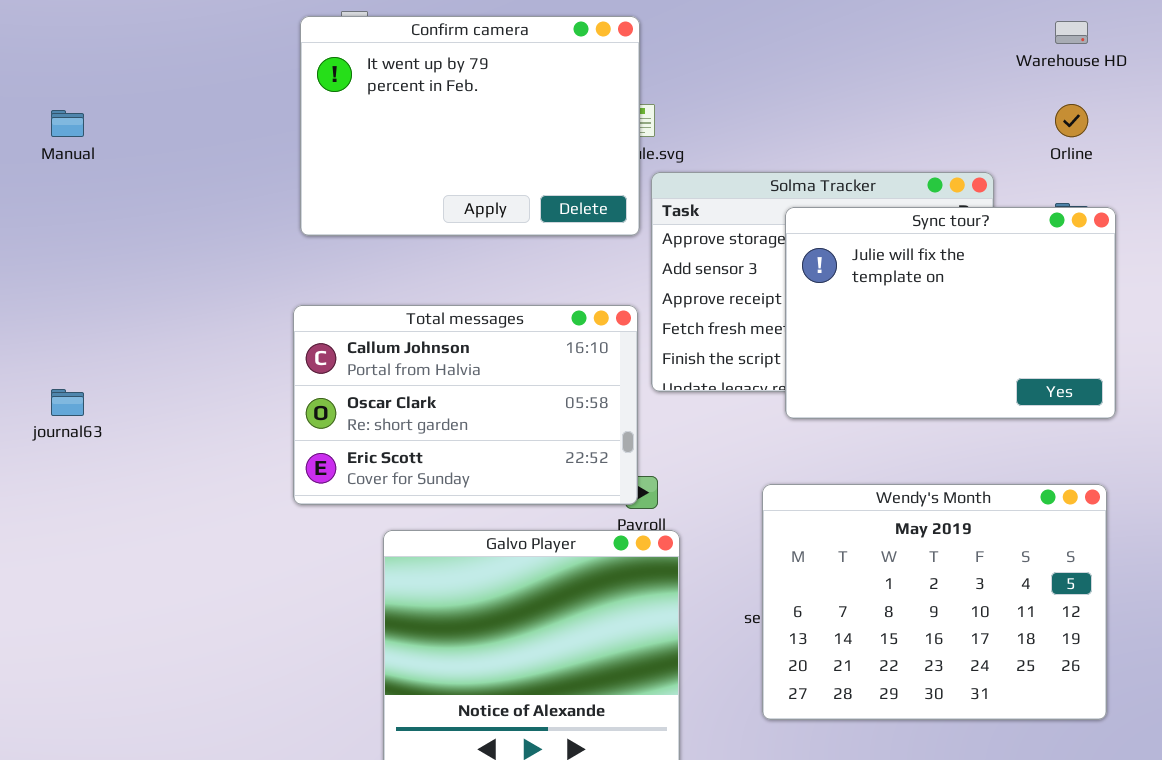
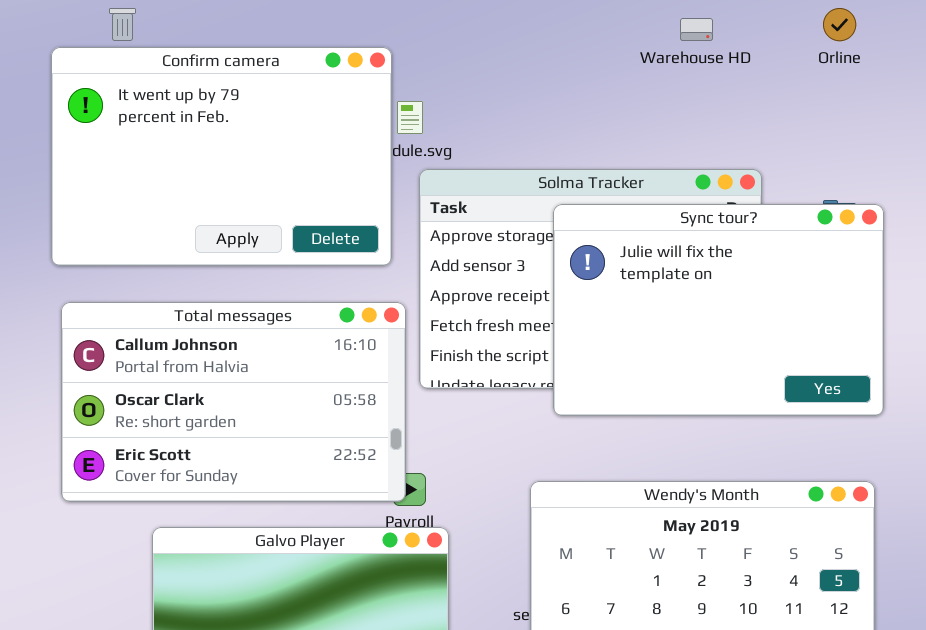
Confirm camera: [300,16,640,236] -> [51,47,392,266], moved
Warehouse HD: [1055,21,1088,44] -> [680,18,713,41], moved
Orline: [1055,104,1088,137] -> [823,8,856,41], moved

